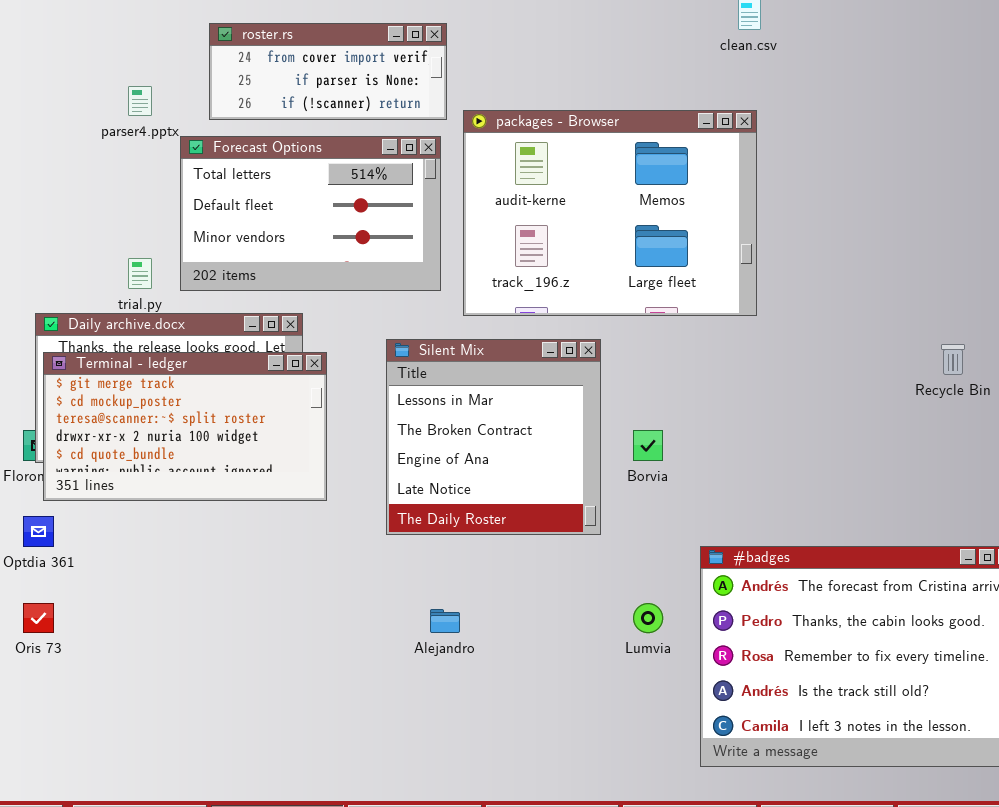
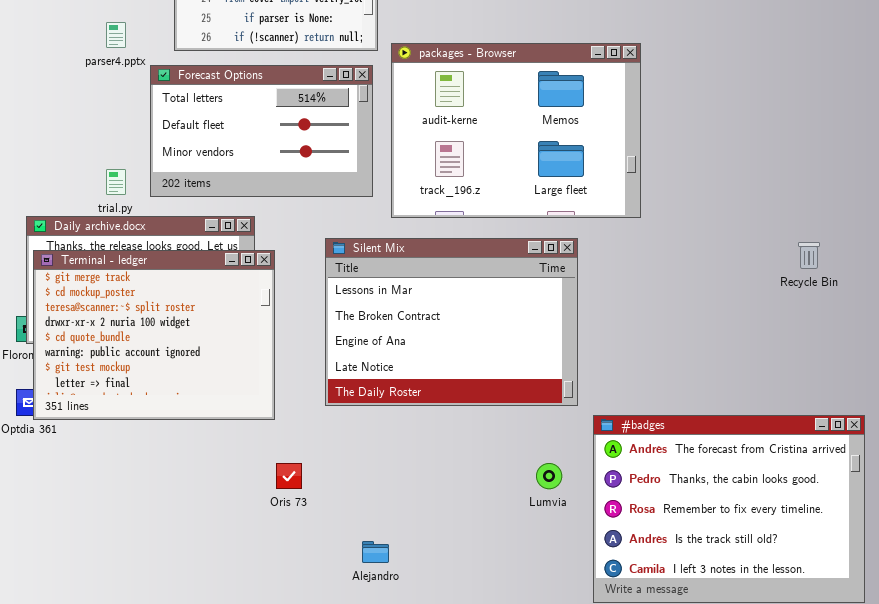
Silent Mix: [386,339,601,535] -> [325,238,578,406], resized
Terminal - ledger: [43,352,327,501] -> [33,250,275,420], resized
Oris 73: [23,603,54,633] -> [276,463,302,489], moved
Alejandro: [430,609,460,633] -> [362,541,389,563], moved

